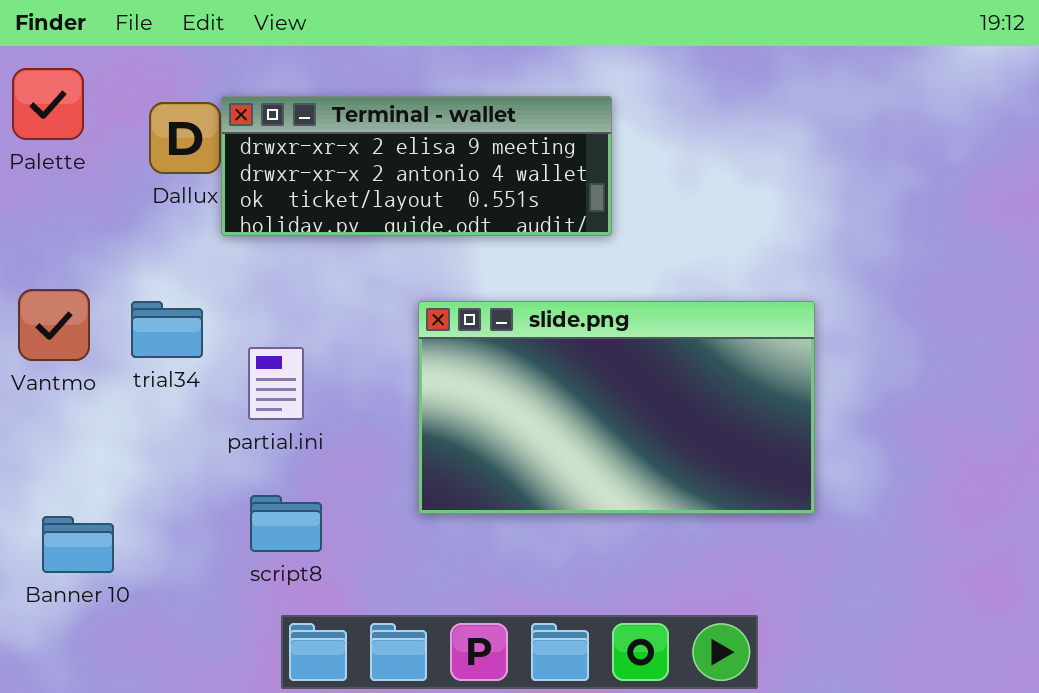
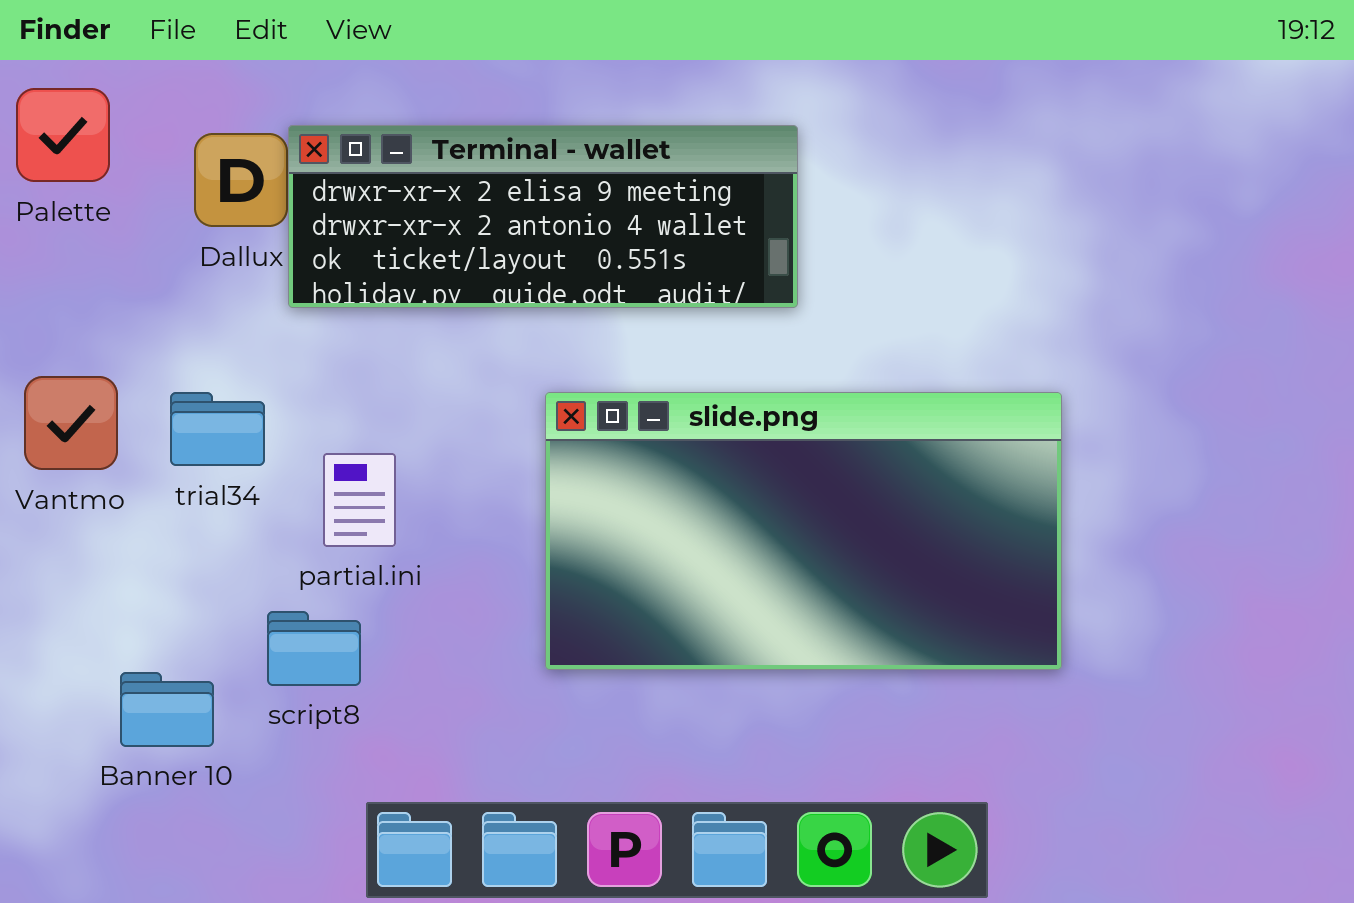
script8: [250,495,322,552] -> [267,611,361,686], moved
Banner 10: [42,516,114,573] -> [120,672,214,747], moved

